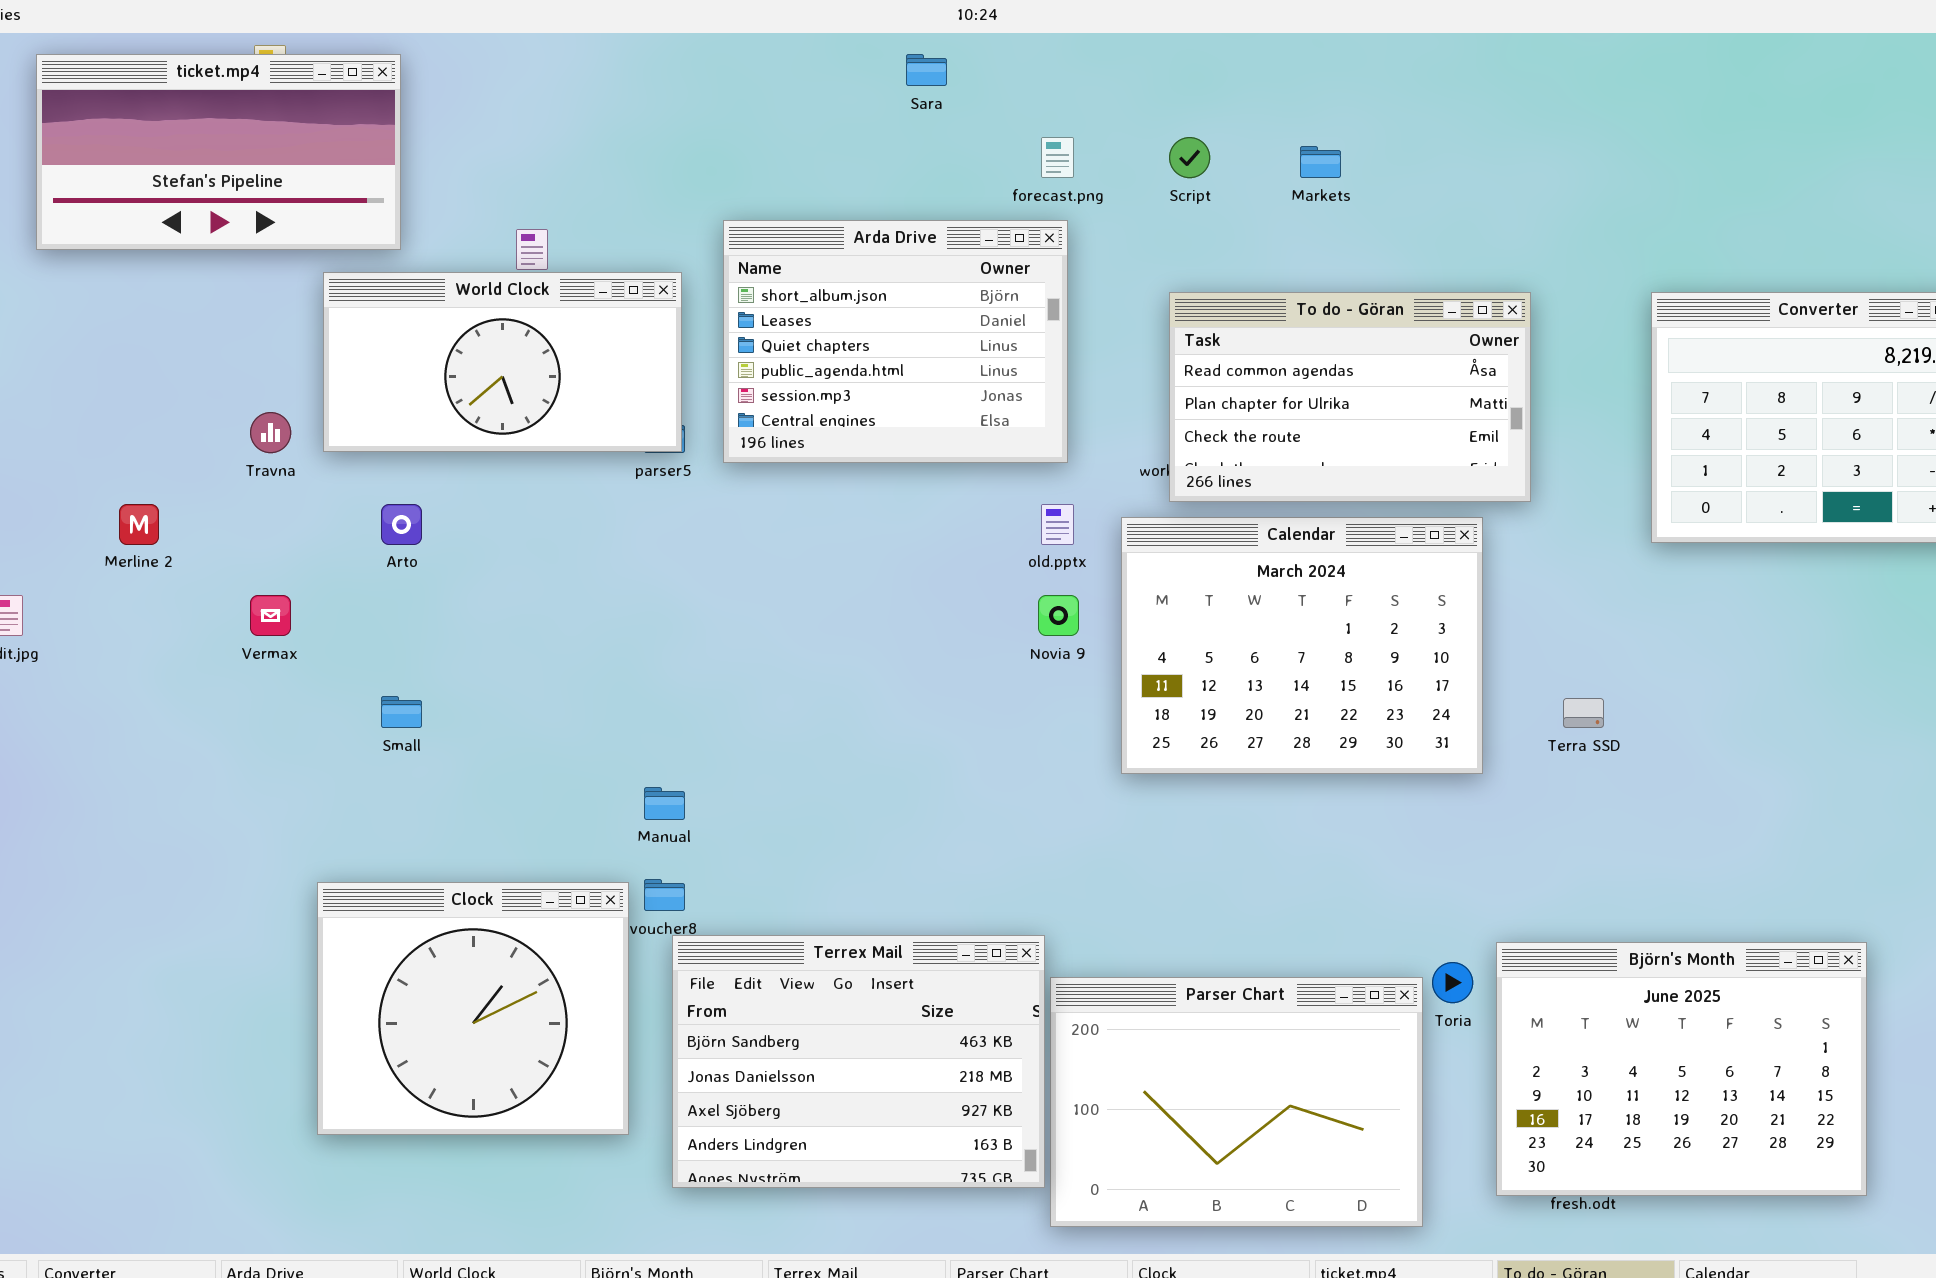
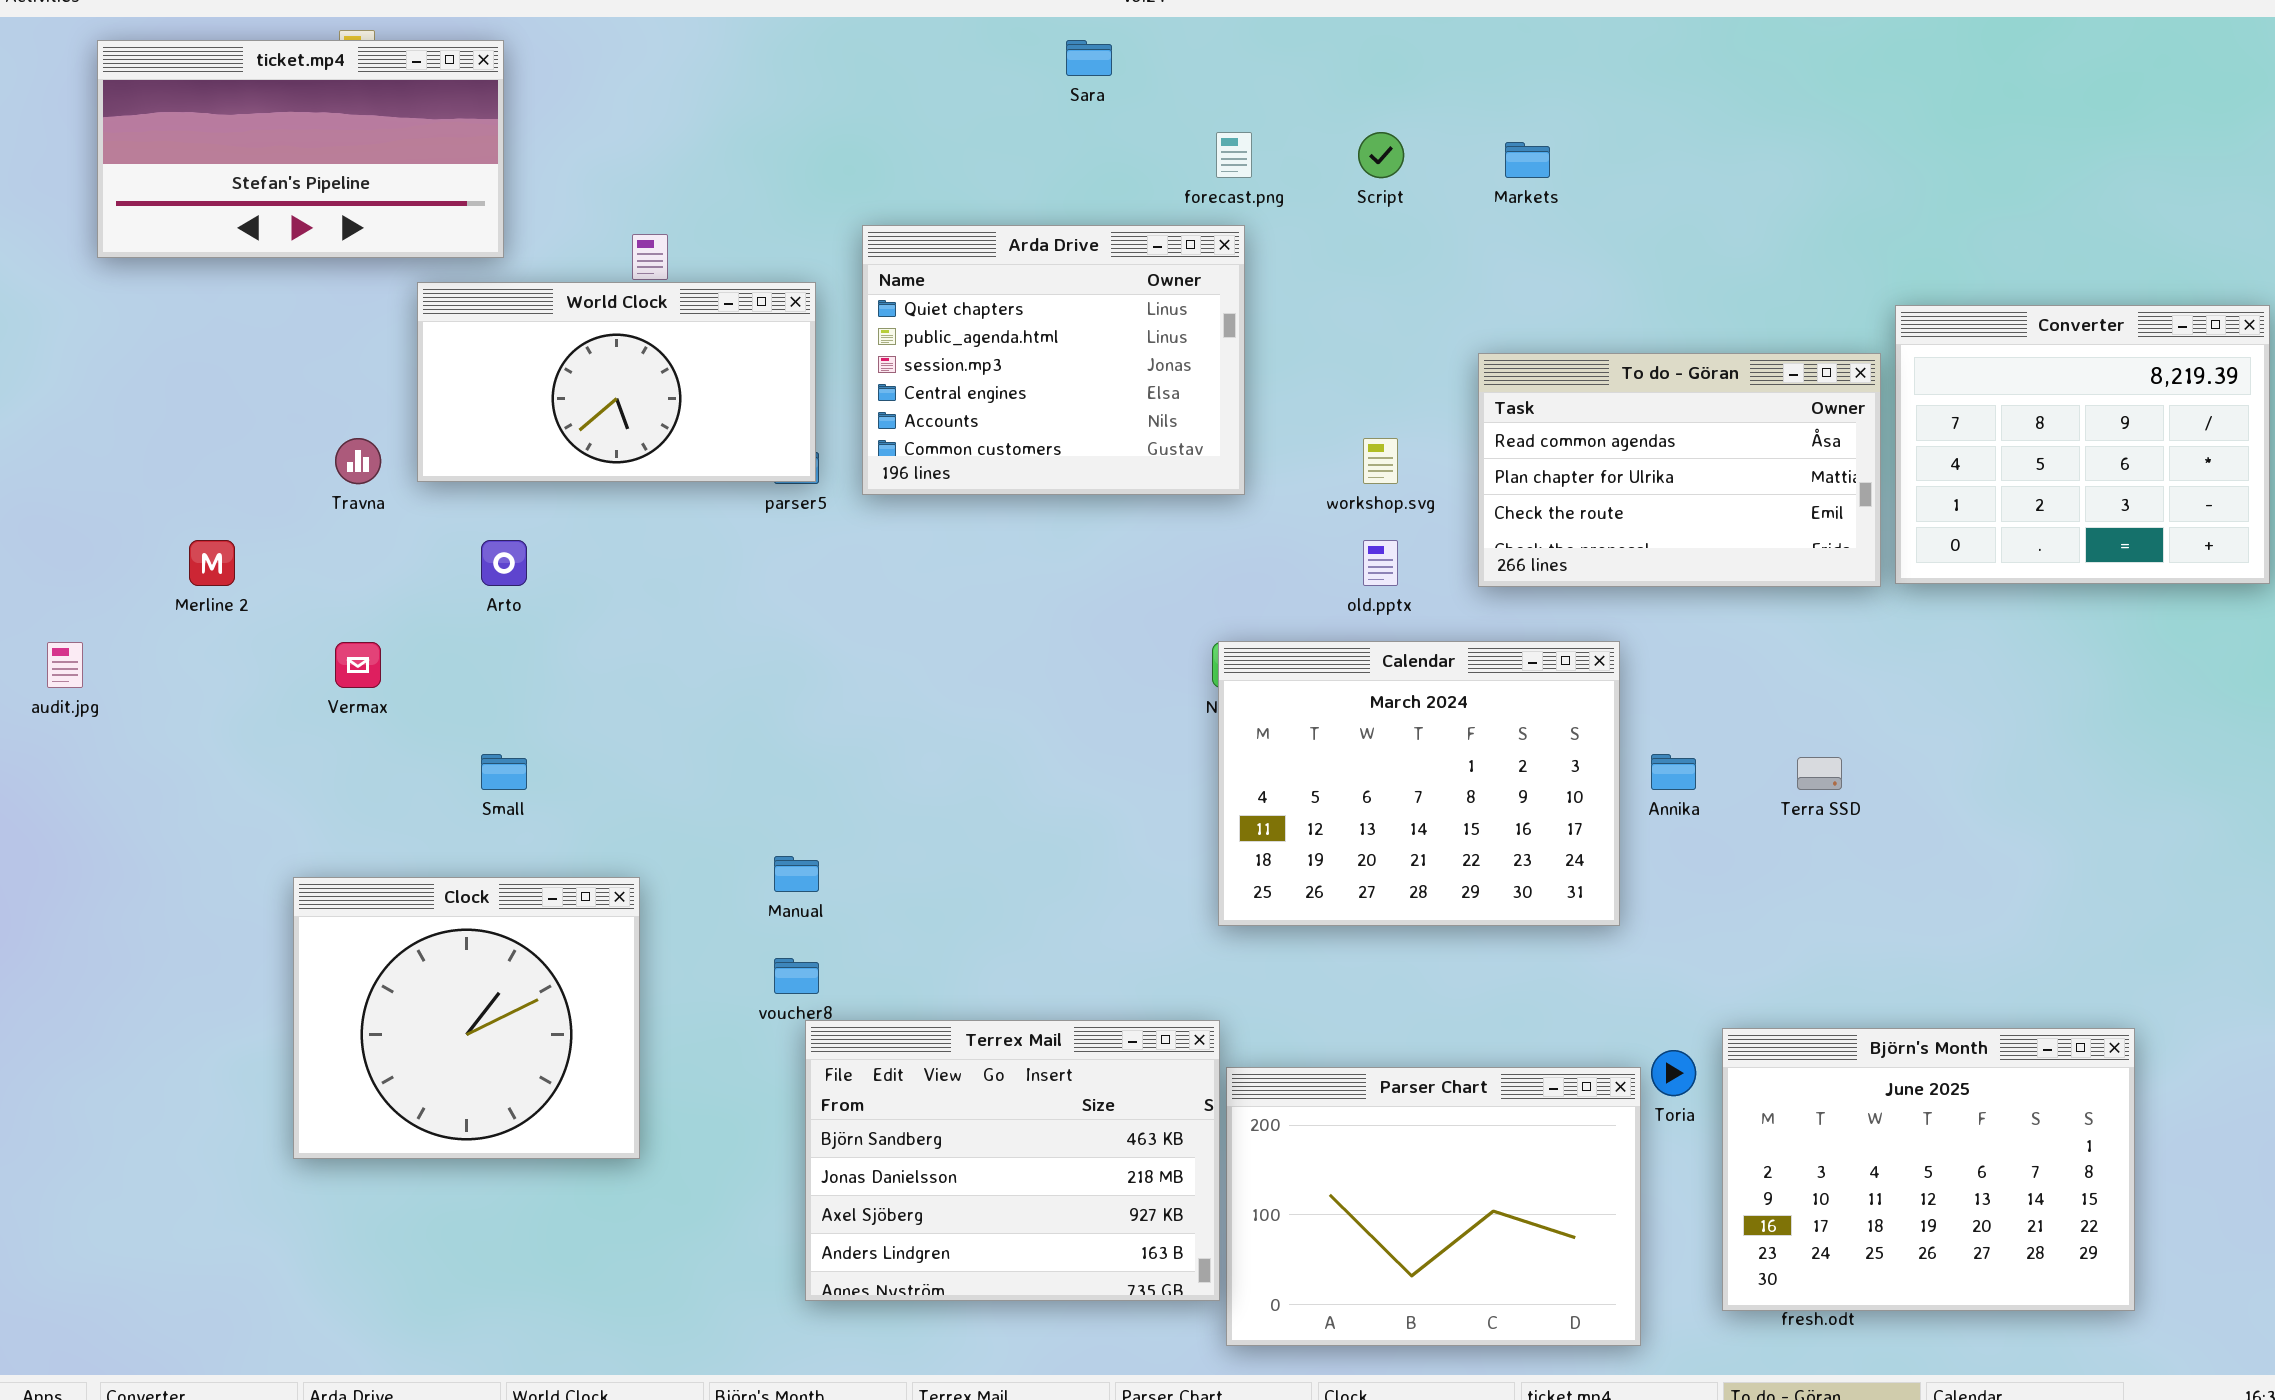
Arda Drive: [723,220,1068,463] -> [862,225,1245,495], scrolled down 2 rows
To do - Göran: [1169,292,1531,502] -> [1478,353,1881,587], moved
old.pptx: [1041,504,1074,545] -> [1363,540,1398,586], moved
Calendar: [1121,517,1483,774] -> [1218,641,1620,926], moved
Clock: [317,882,629,1135] -> [293,877,640,1159], moved

